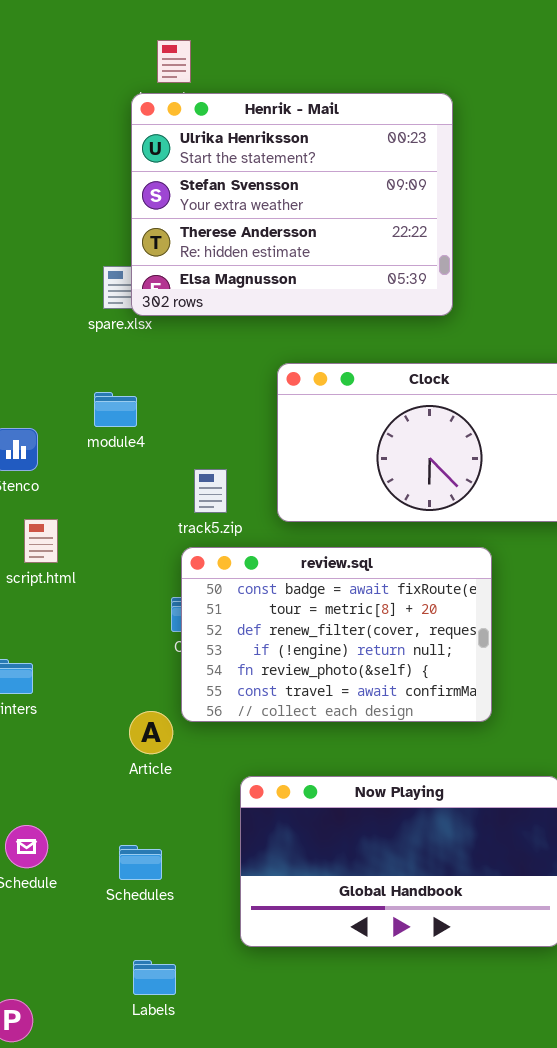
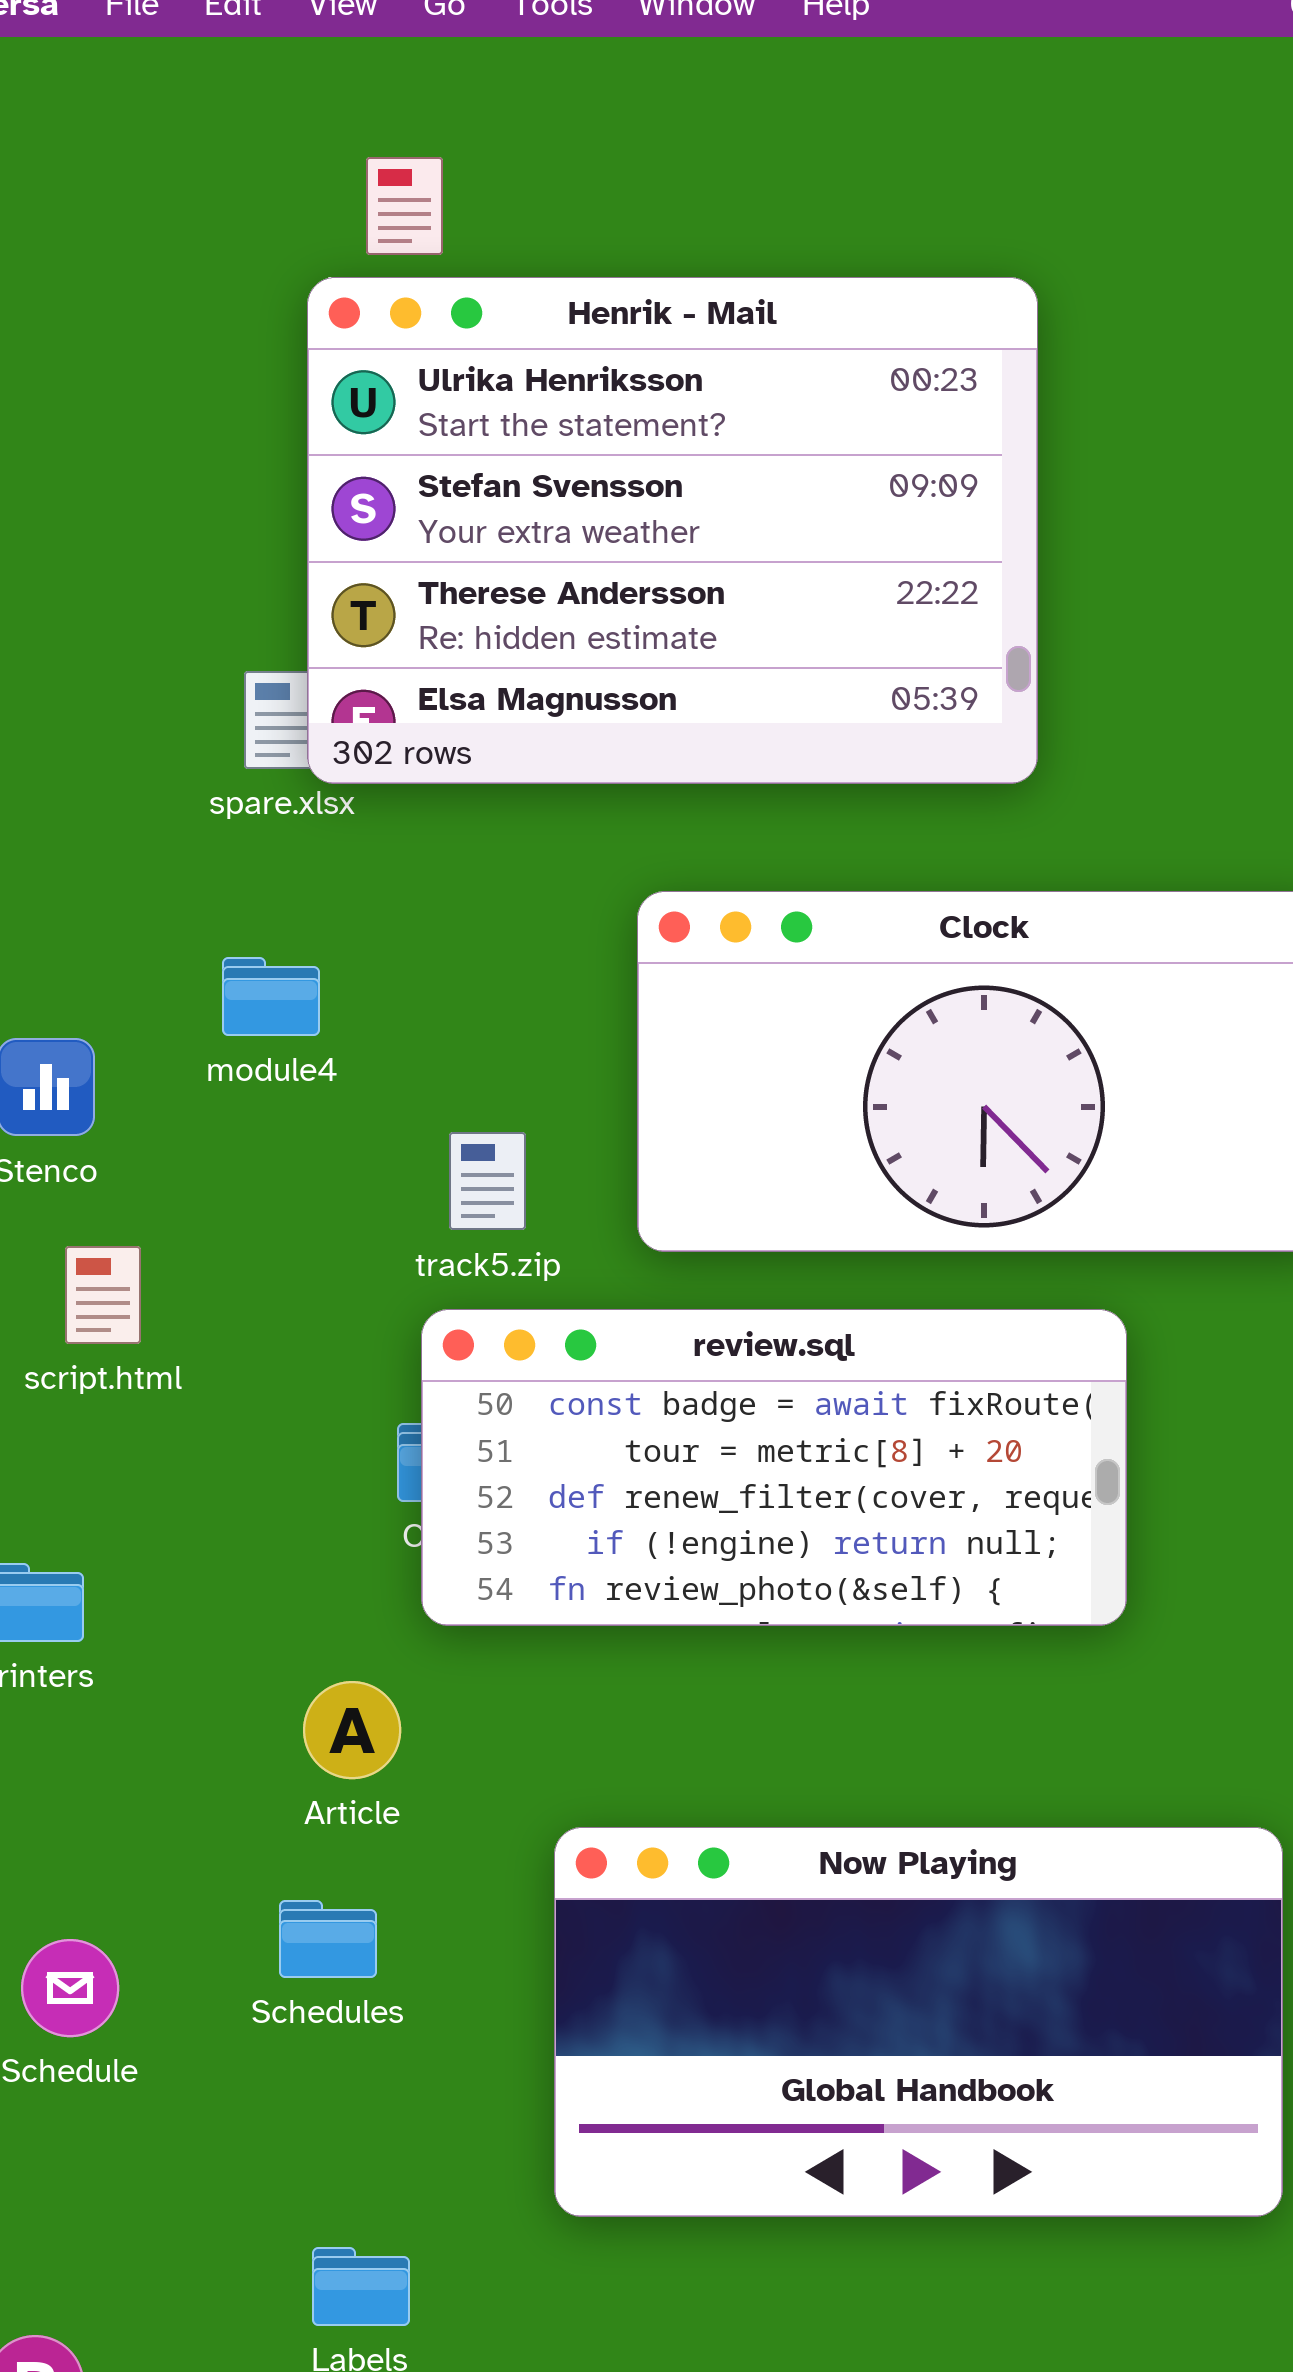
review.sql: [181,547,492,722] -> [421,1309,1127,1626], resized
Schedules: [119,845,162,880] -> [279,1900,377,1978], moved

